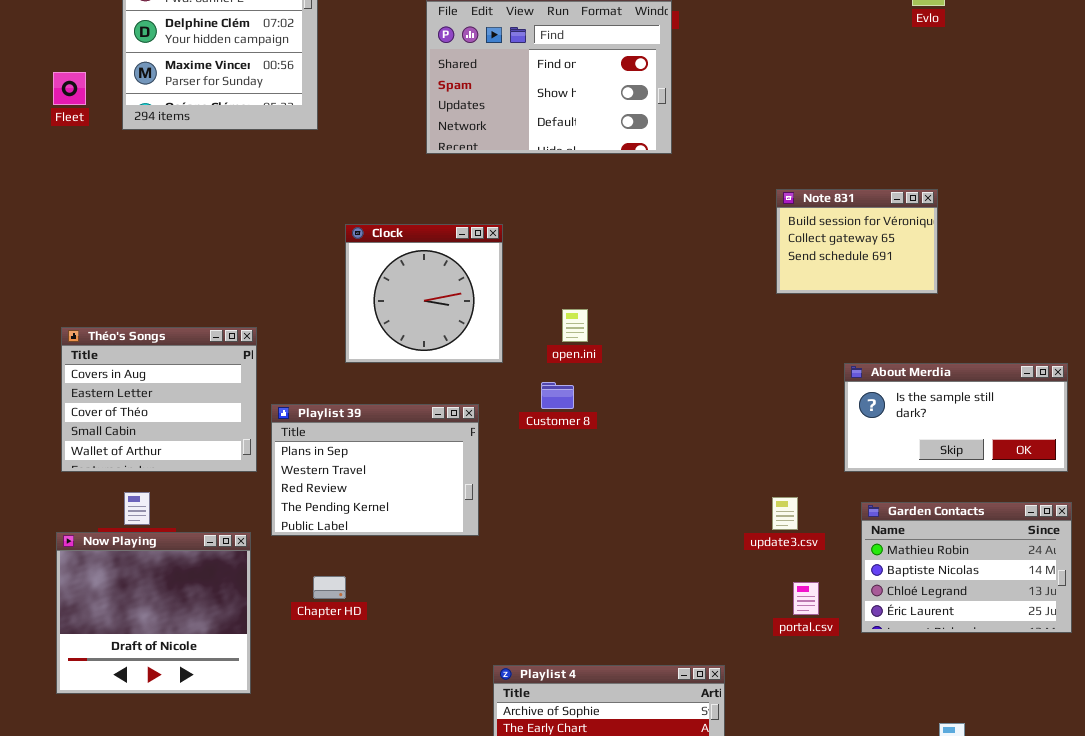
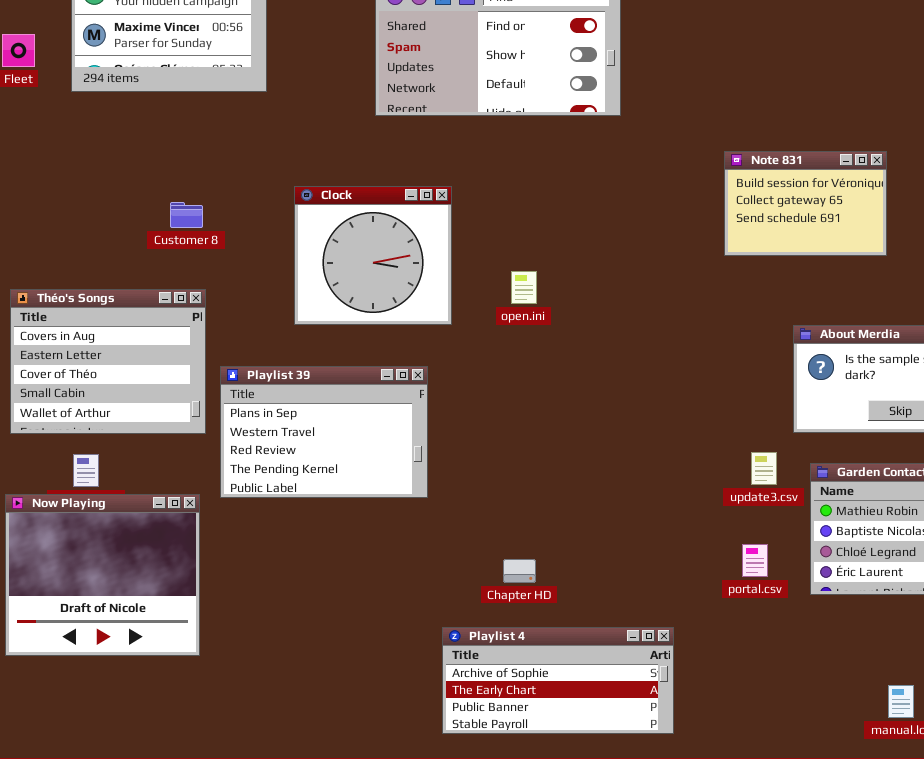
Customer 8: [541,382,574,409] -> [170,202,203,228], moved
update3.csv: [772,497,798,530] -> [751,452,777,485], moved
Chapter HD: [313,576,346,599] -> [503,559,536,583], moved

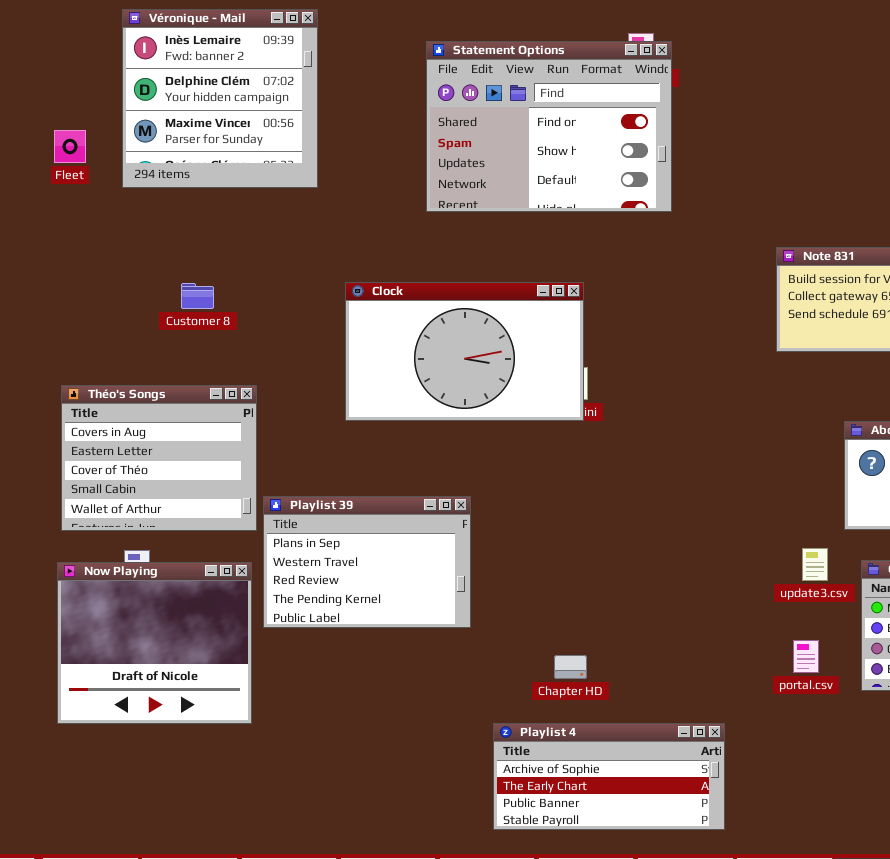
Clock: [294,186,452,325] -> [345,282,584,421], resized
Customer 8: [170,202,203,228] -> [181,283,214,309], moved
Playlist 39: [220,366,428,498] -> [263,496,471,628], moved
Now Playing: [5,494,200,656] -> [57,562,252,724], moved

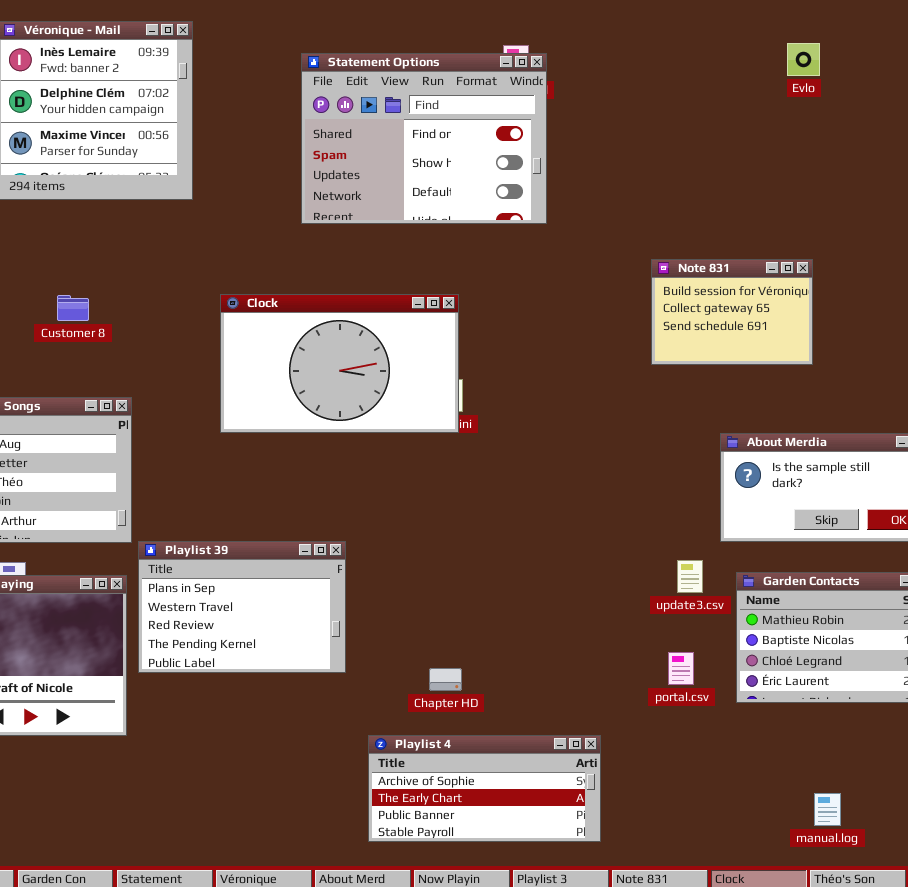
Playlist 39: [263,496,471,628] -> [138,541,346,673], moved

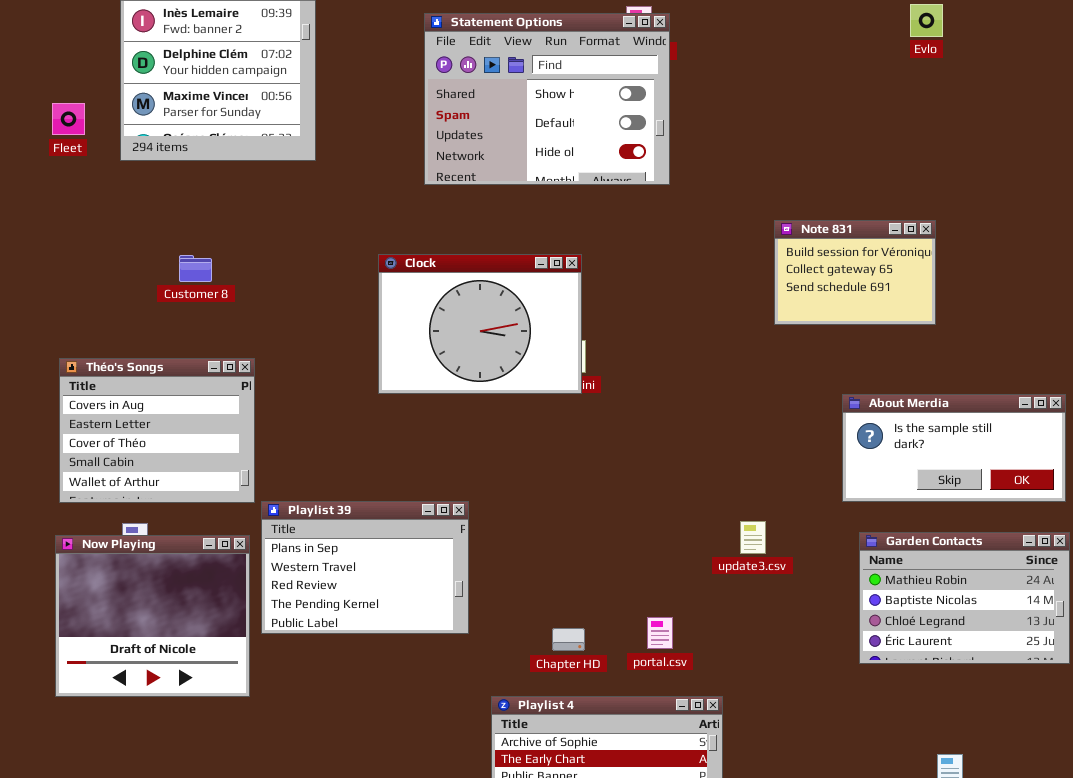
Statement Options: [301,53,547,224] -> [424,13,670,185], scrolled down 1 row
Clock: [220,294,459,433] -> [378,254,582,394], resized
update3.csv: [677,560,703,593] -> [740,521,766,554], moved
portal.csv: [668,652,694,685] -> [647,617,673,649], moved

